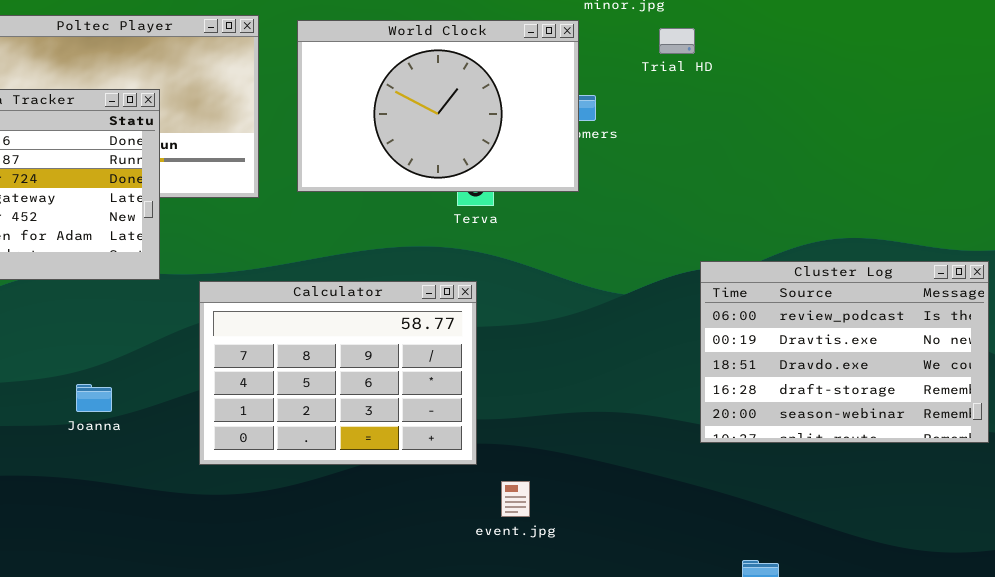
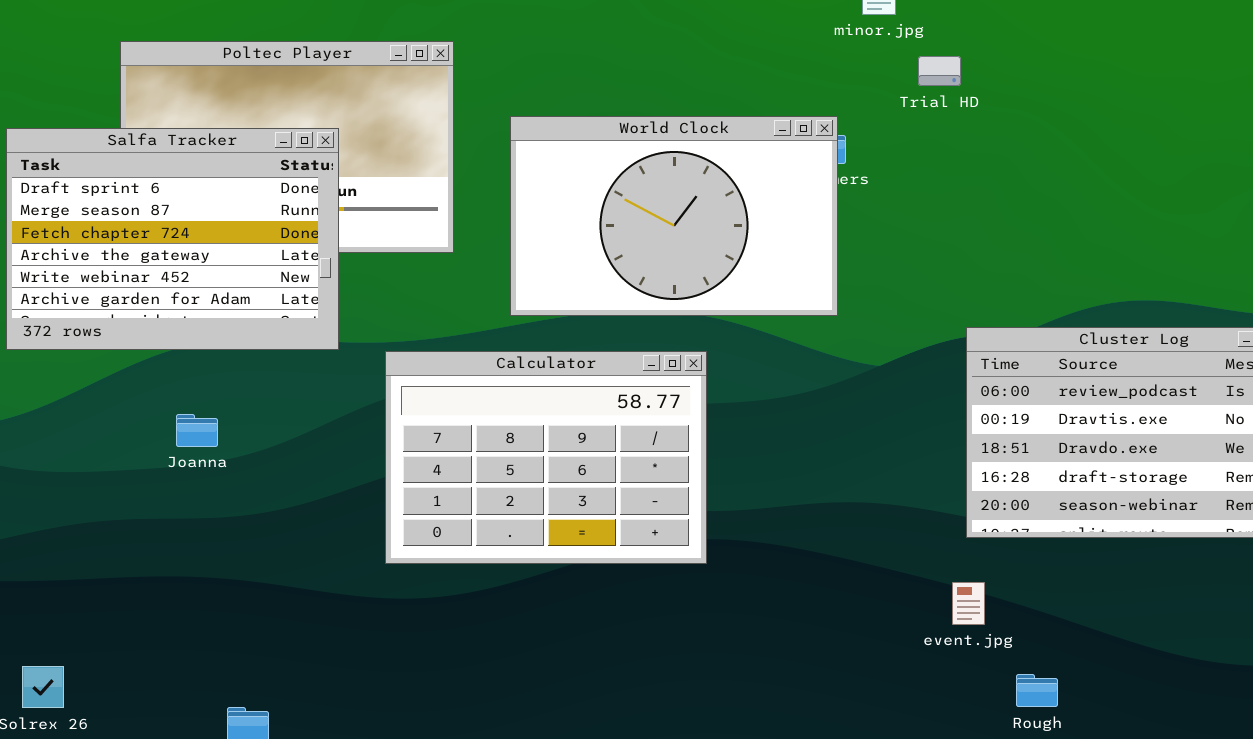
World Clock: [297,20,579,192] -> [510,116,838,316], moved
Joanna: [76,384,112,412] -> [176,414,218,447], moved
event.jpg: [501,481,530,517] -> [952,582,985,625], moved

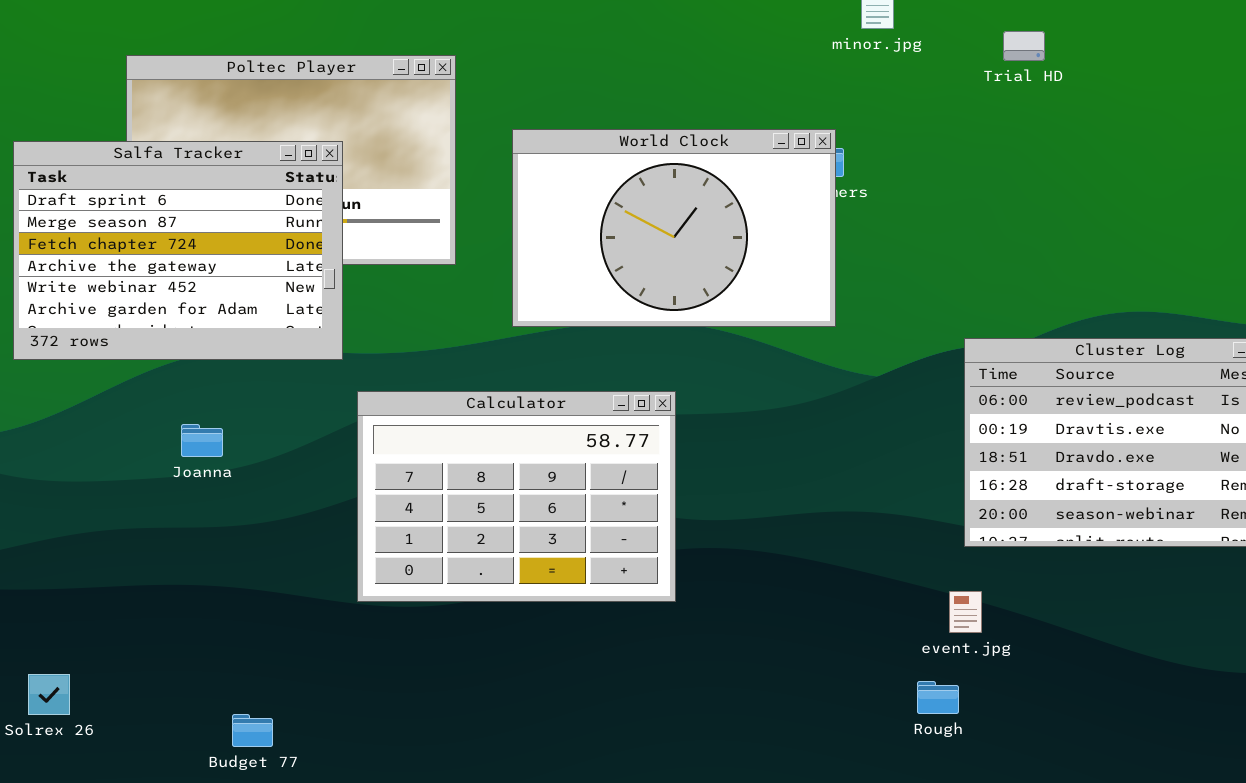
Trial HD: [918,56,961,86] -> [1003,31,1045,61], moved
Calculator: [385,351,707,564] -> [357,391,676,602], moved
Rough: [1016,674,1058,707] -> [917,681,959,714], moved

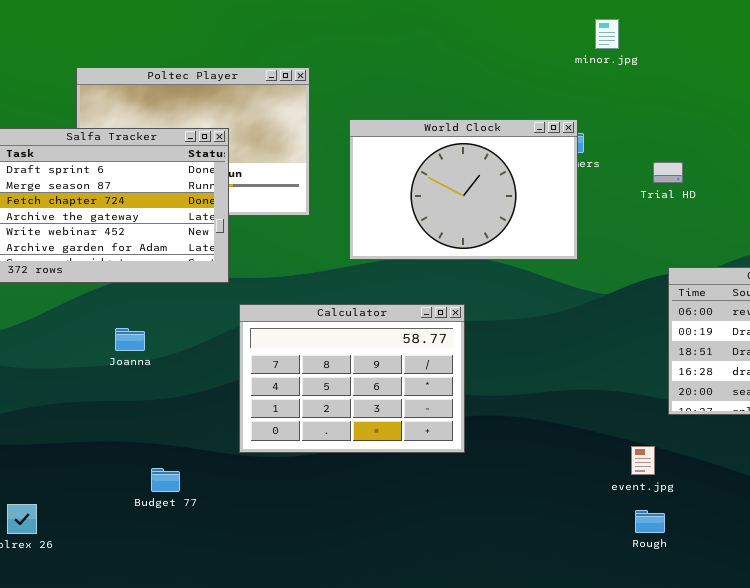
Trial HD: [1003,31,1045,61] -> [653,162,683,183], moved
event.jpg: [949,591,982,633] -> [631,446,655,475], moved
Budget 77: [232,714,273,747] -> [151,468,180,492], moved

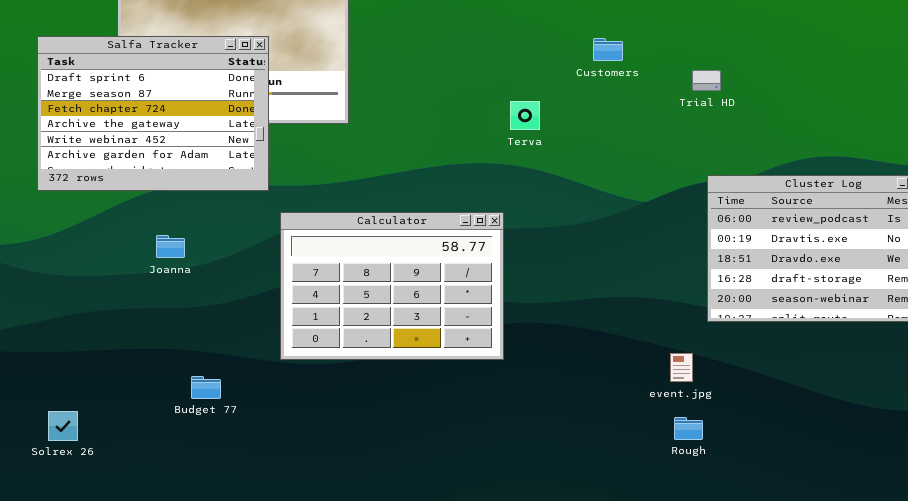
World Clock: [349,119,578,260] -> none, closed

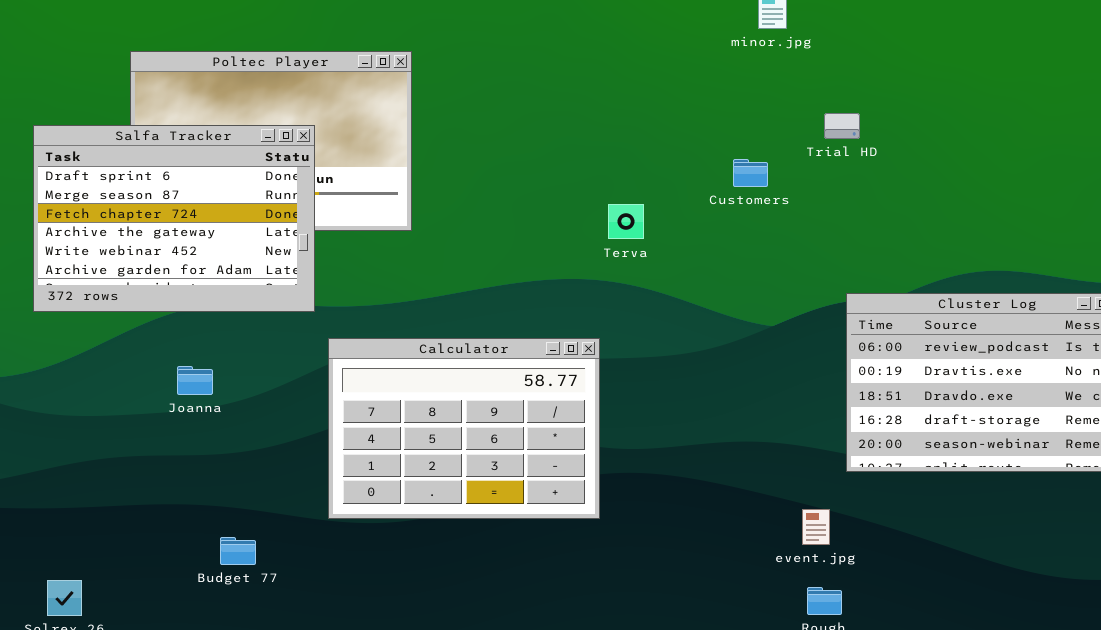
Customers: [593,38,623,61] -> [733,159,768,187], moved
Trial HD: [692,70,721,91] -> [824,113,860,139], moved

